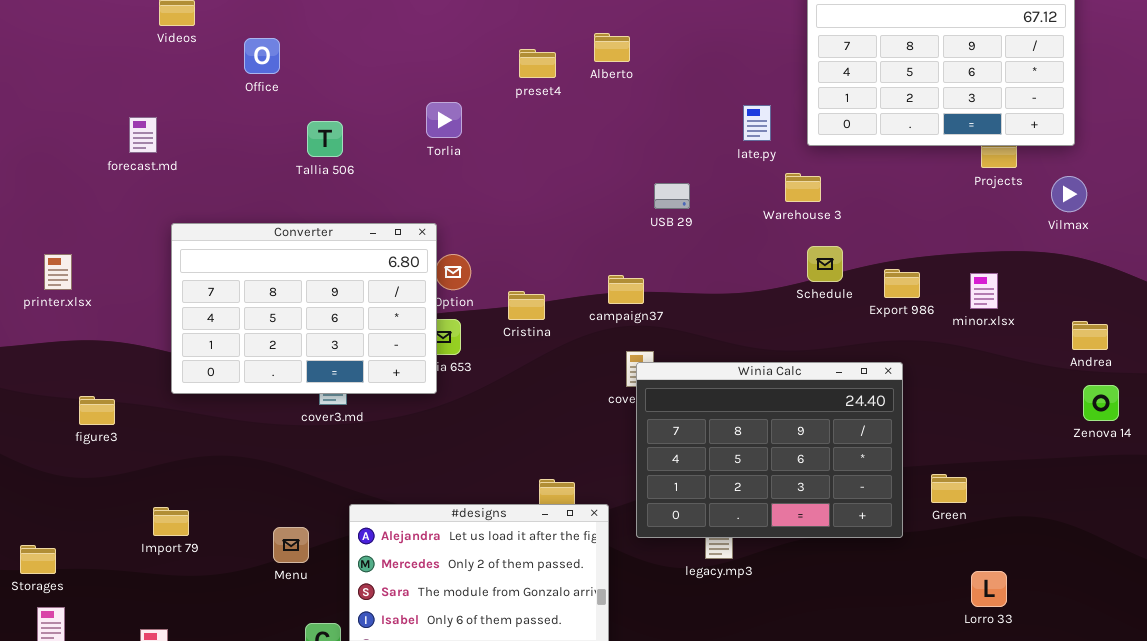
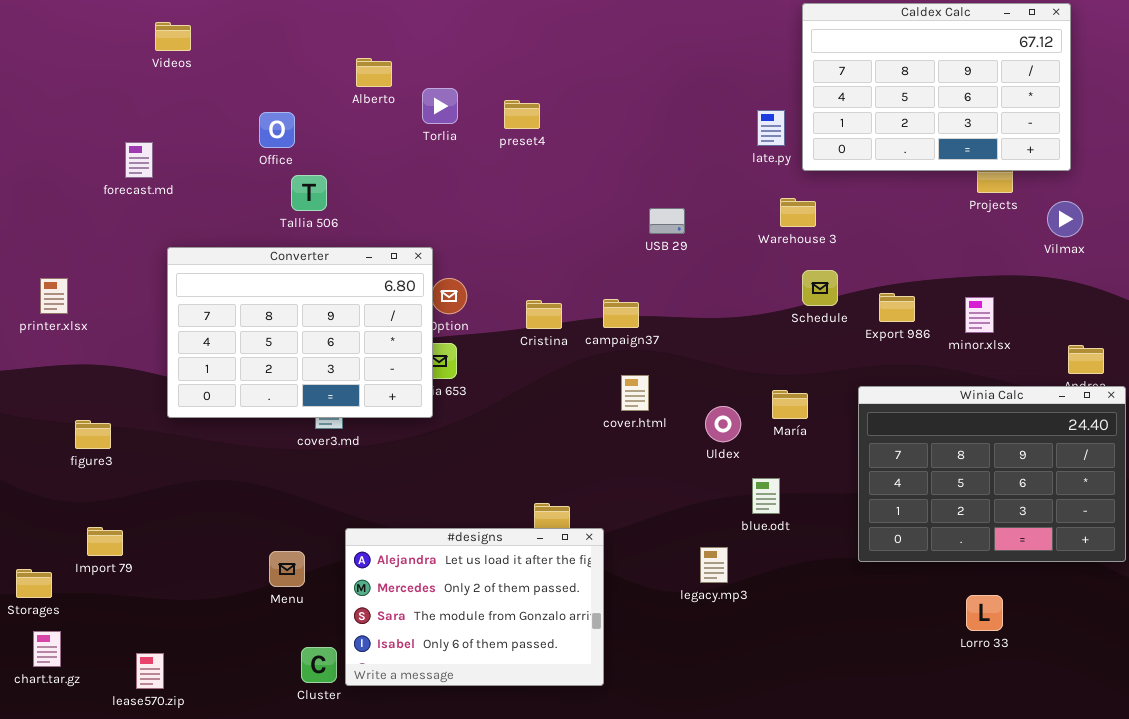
Alberto: [594,33,630,62] -> [356,58,392,87], moved
Office: [244,38,280,74] -> [259,112,295,148], moved
preset4: [519,49,556,78] -> [504,100,540,129], moved
Torlia: [426,102,462,138] -> [422,88,458,124], moved
late.py: [743,105,771,141] -> [757,110,785,146], moved
Tallia 506: [307,121,343,157] -> [291,175,327,211], moved
Cristina: [508,291,545,320] -> [526,300,562,329], moved
Winia Calc: [636,362,903,538] -> [858,386,1126,562], moved
Import 79: [153,507,189,536] -> [87,527,123,556], moved

